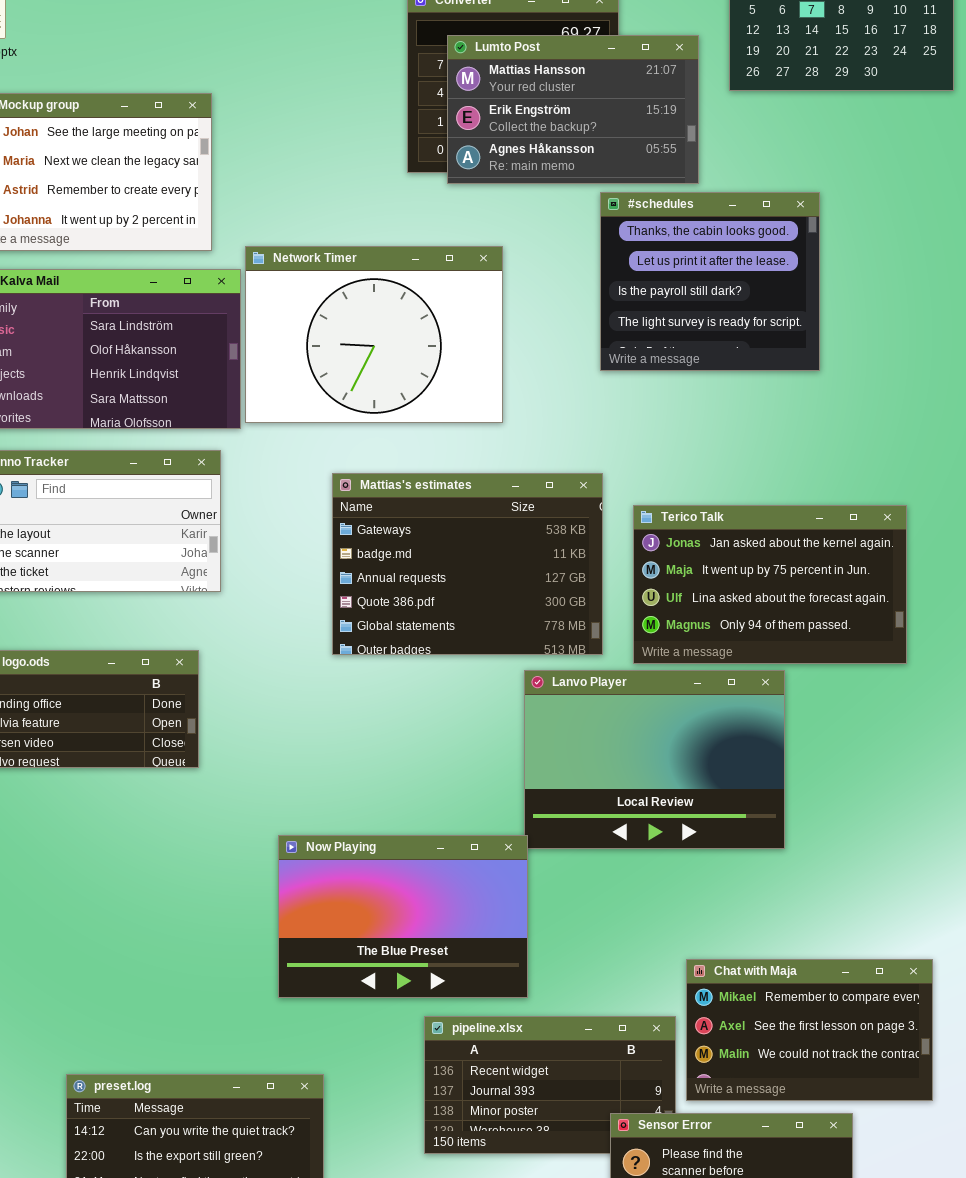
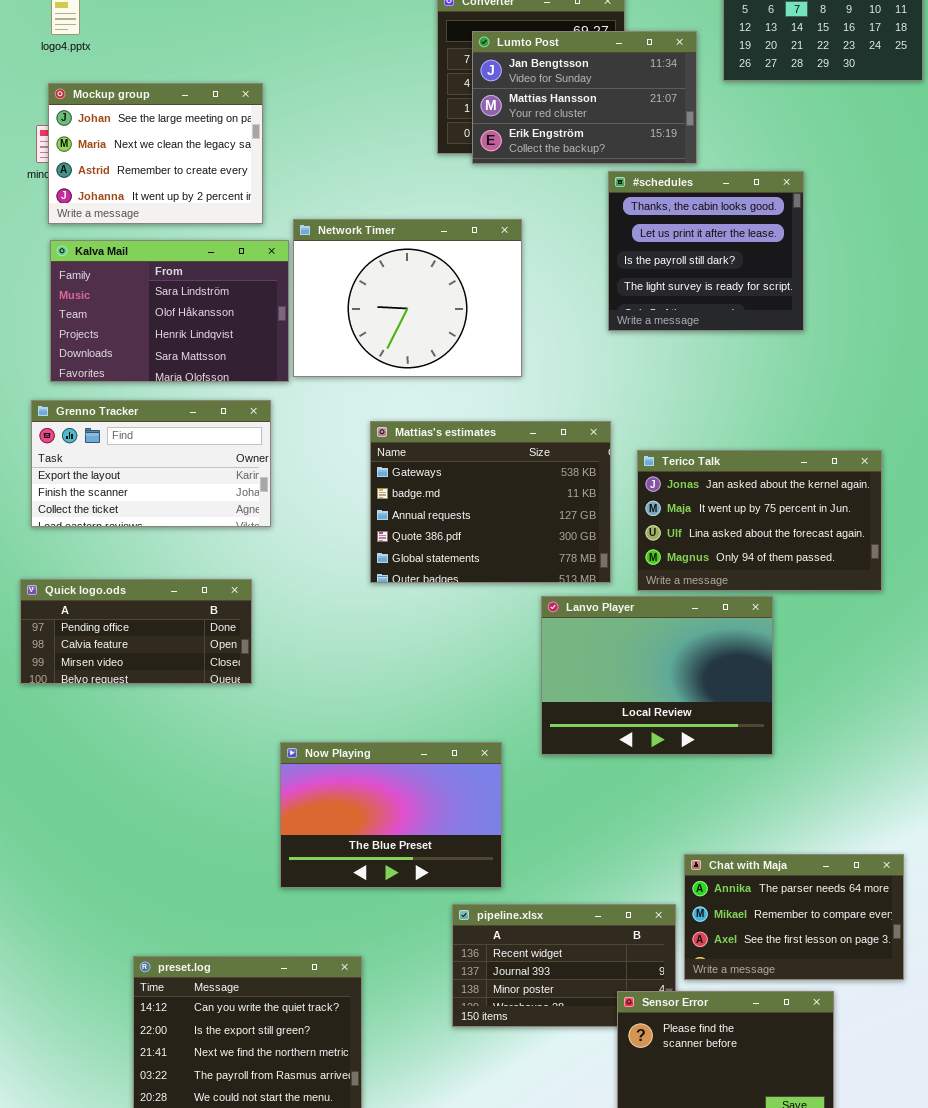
Lumto Post: [447,35,699,184] -> [472,31,697,164], scrolled up 1 row
Now Playing: [278,835,528,998] -> [280,742,502,888], moved
Chat with Maja: [686,959,933,1101] -> [684,854,904,980], scrolled up 1 row

